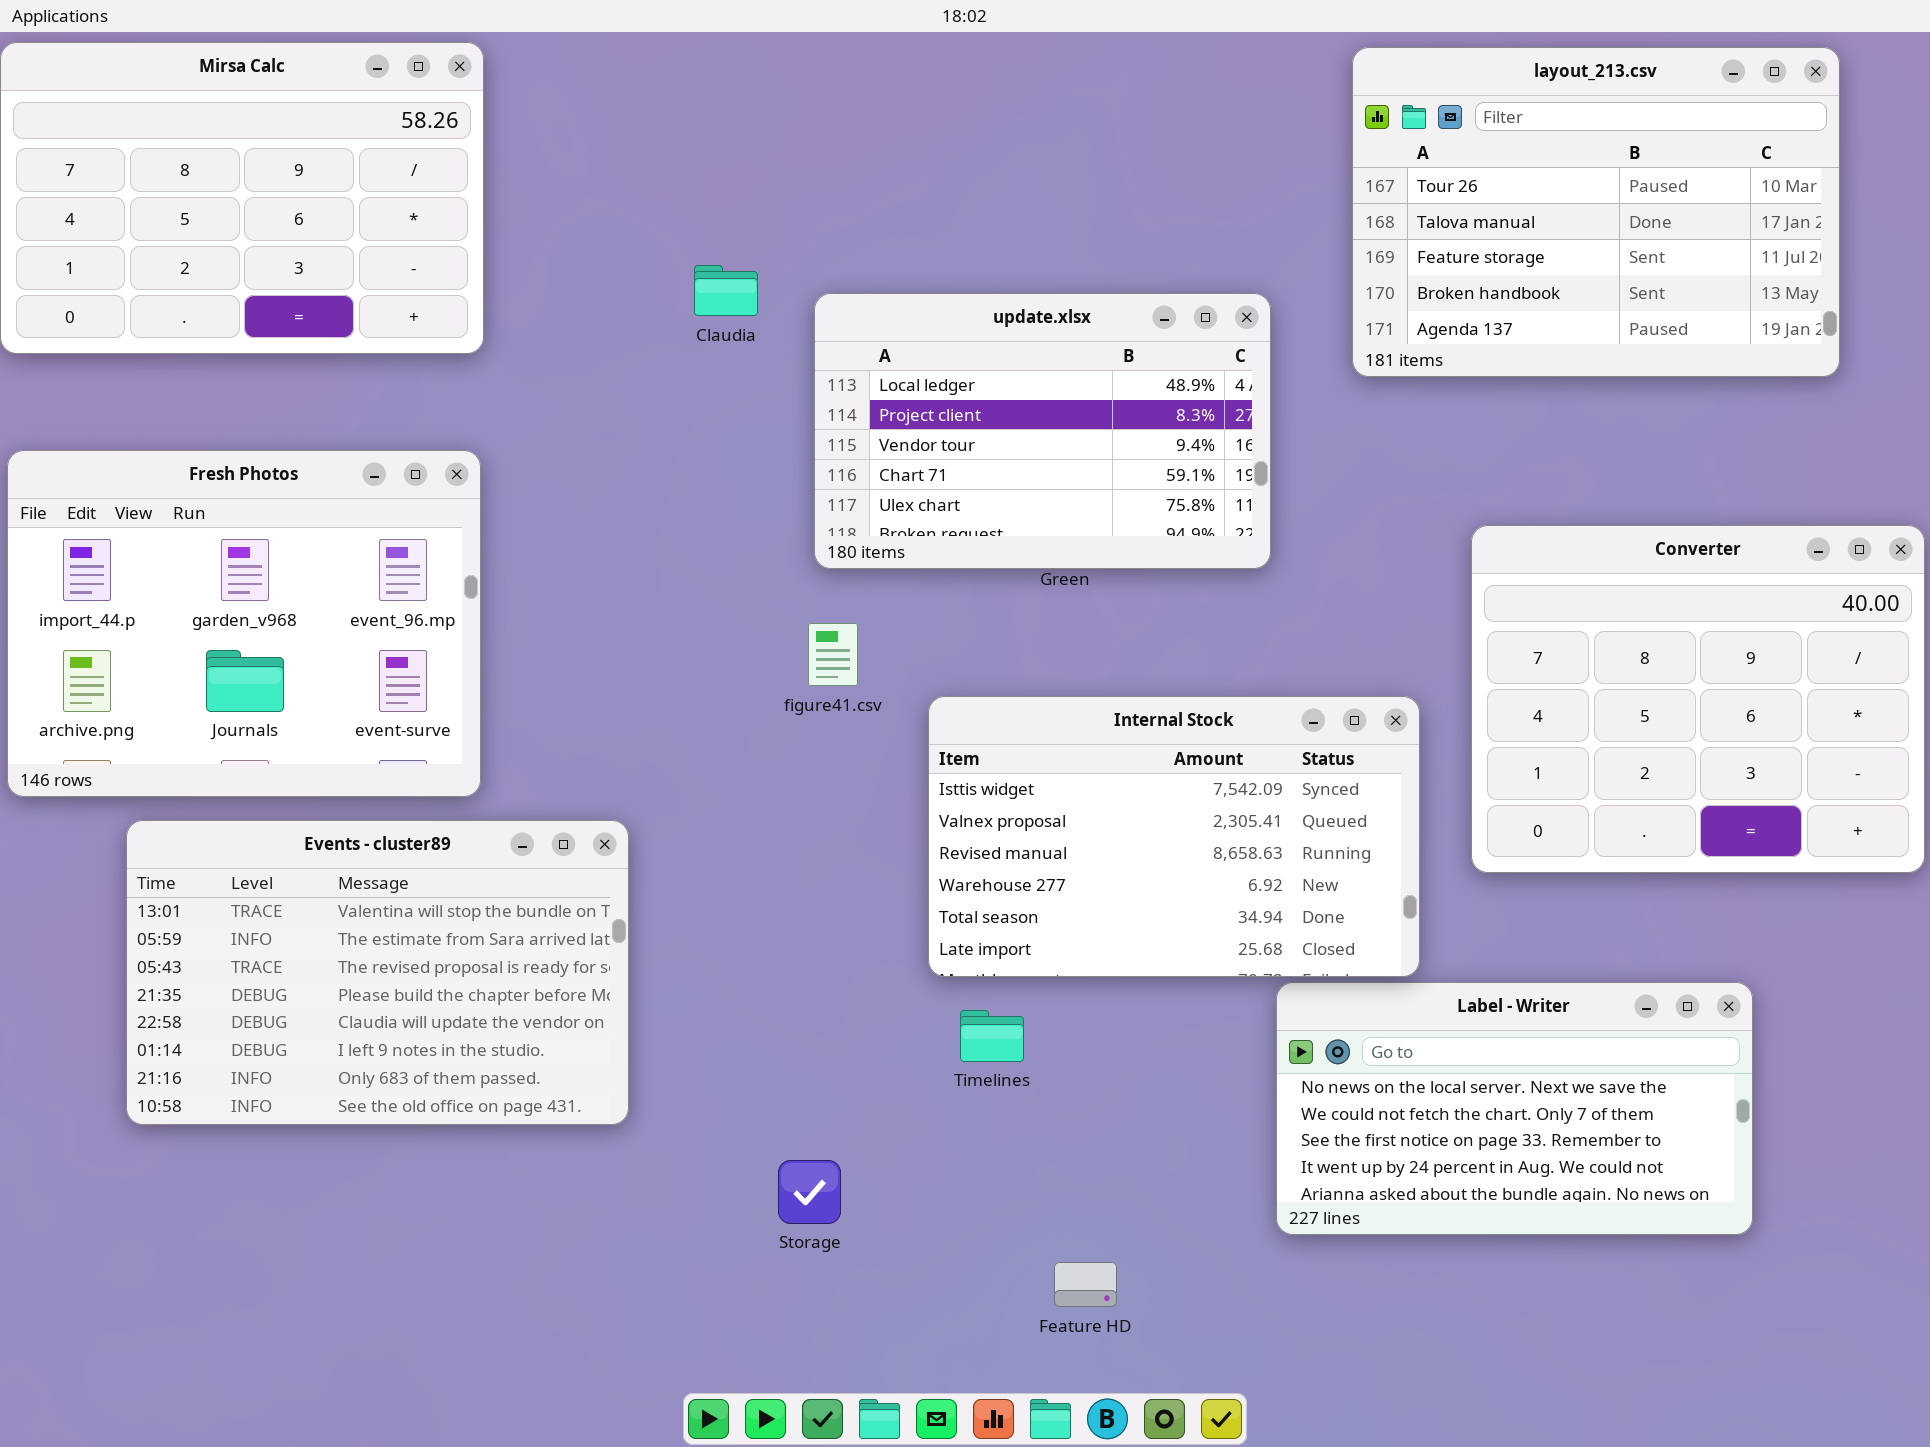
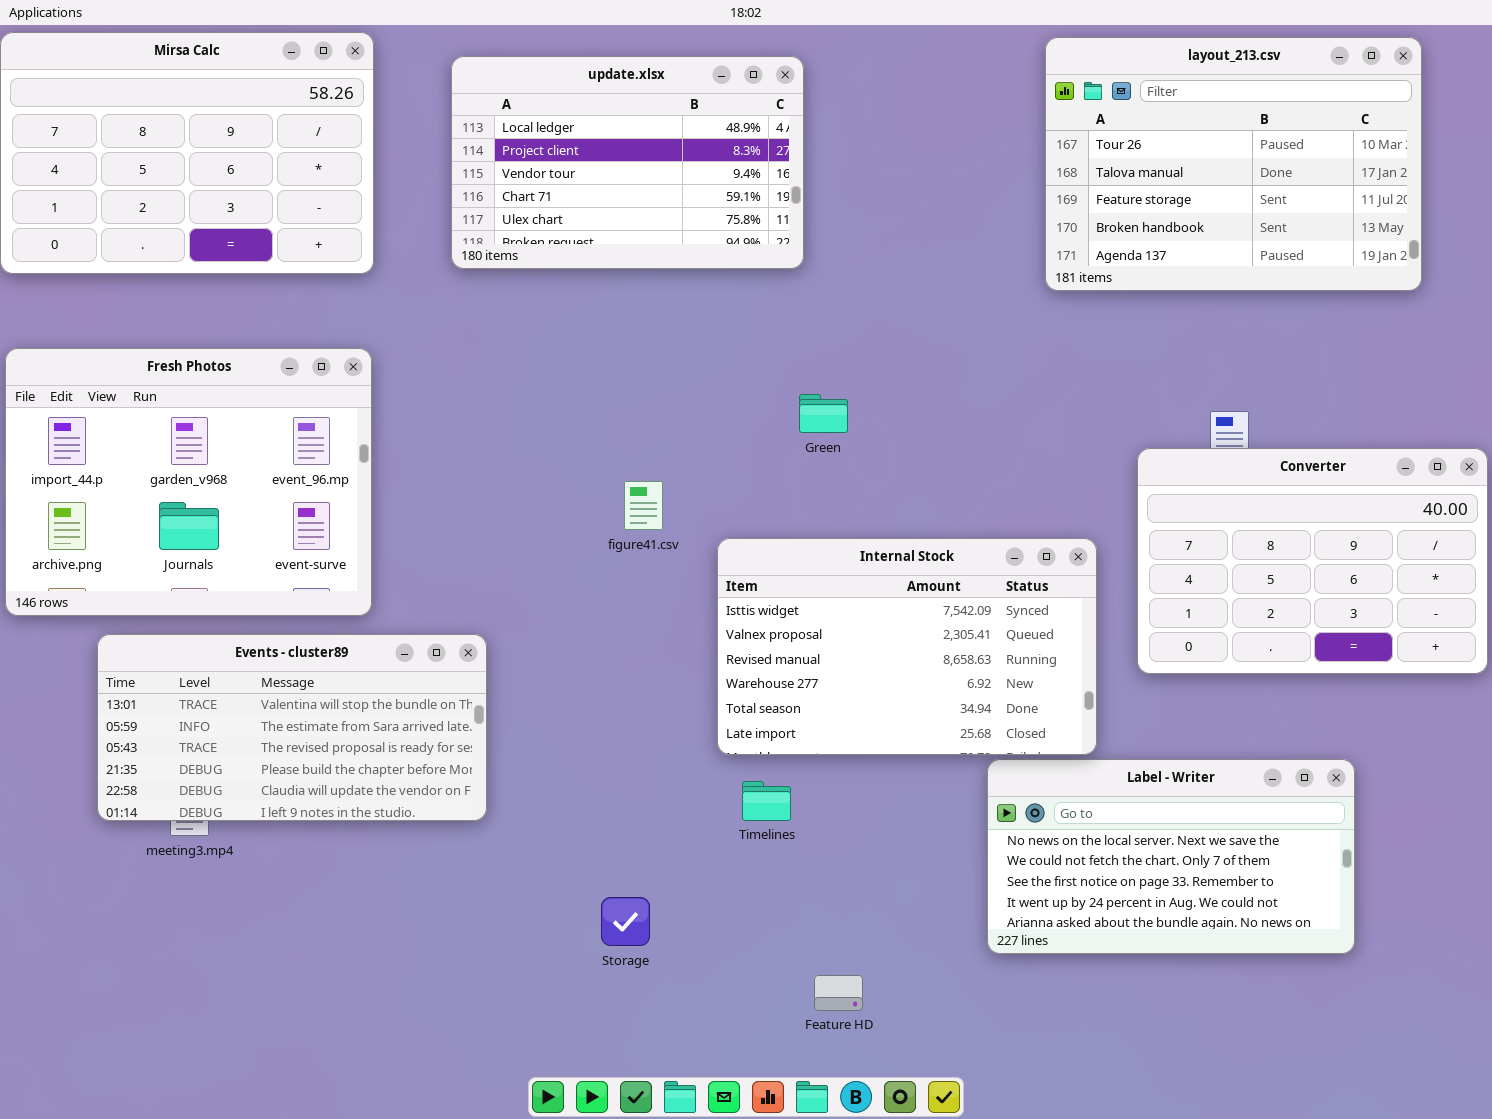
update.xlsx: [814,293,1271,569] -> [451,56,804,269], moved
Converter: [1471,525,1925,873] -> [1137,448,1488,674], resized
Events - cluster89: [126,820,629,1125] -> [97,634,487,821], resized

